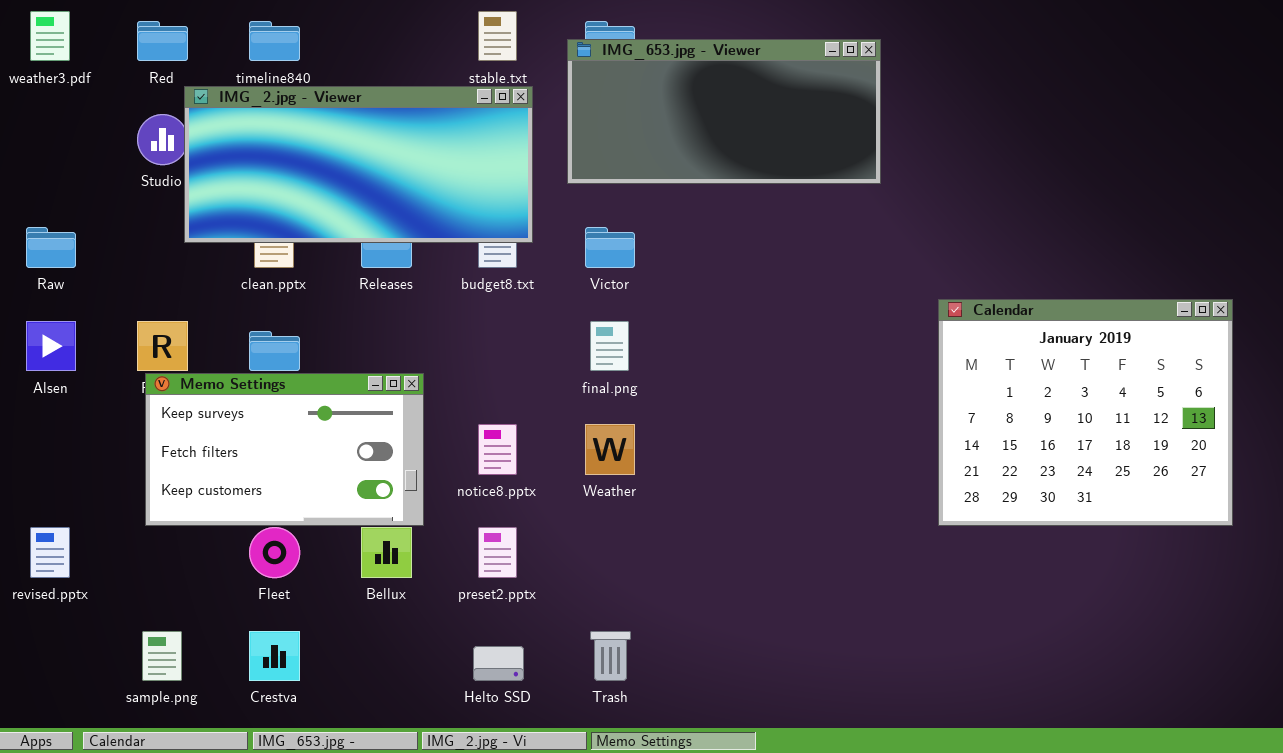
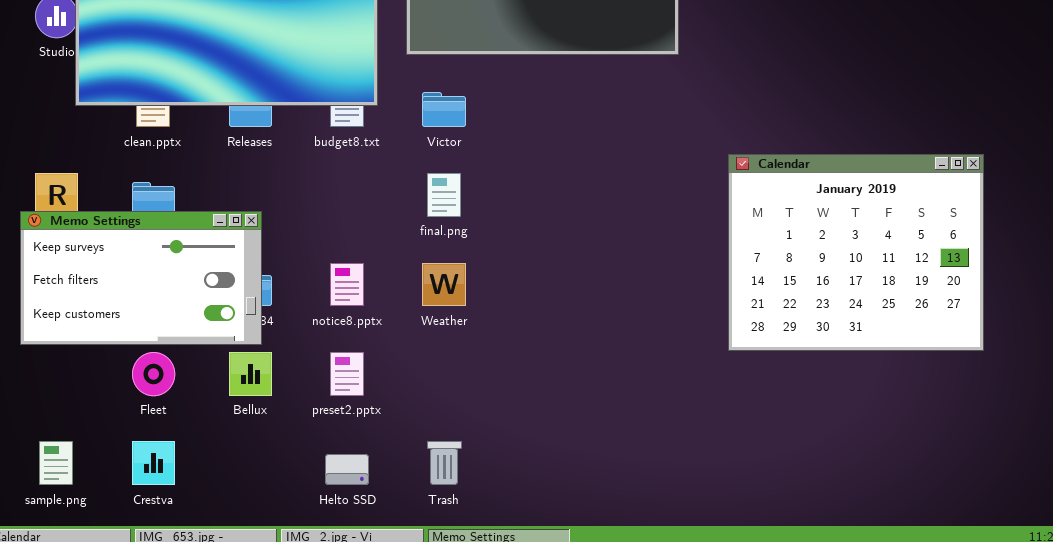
Memo Settings: [145,373,424,526] -> [20,211,262,345], moved

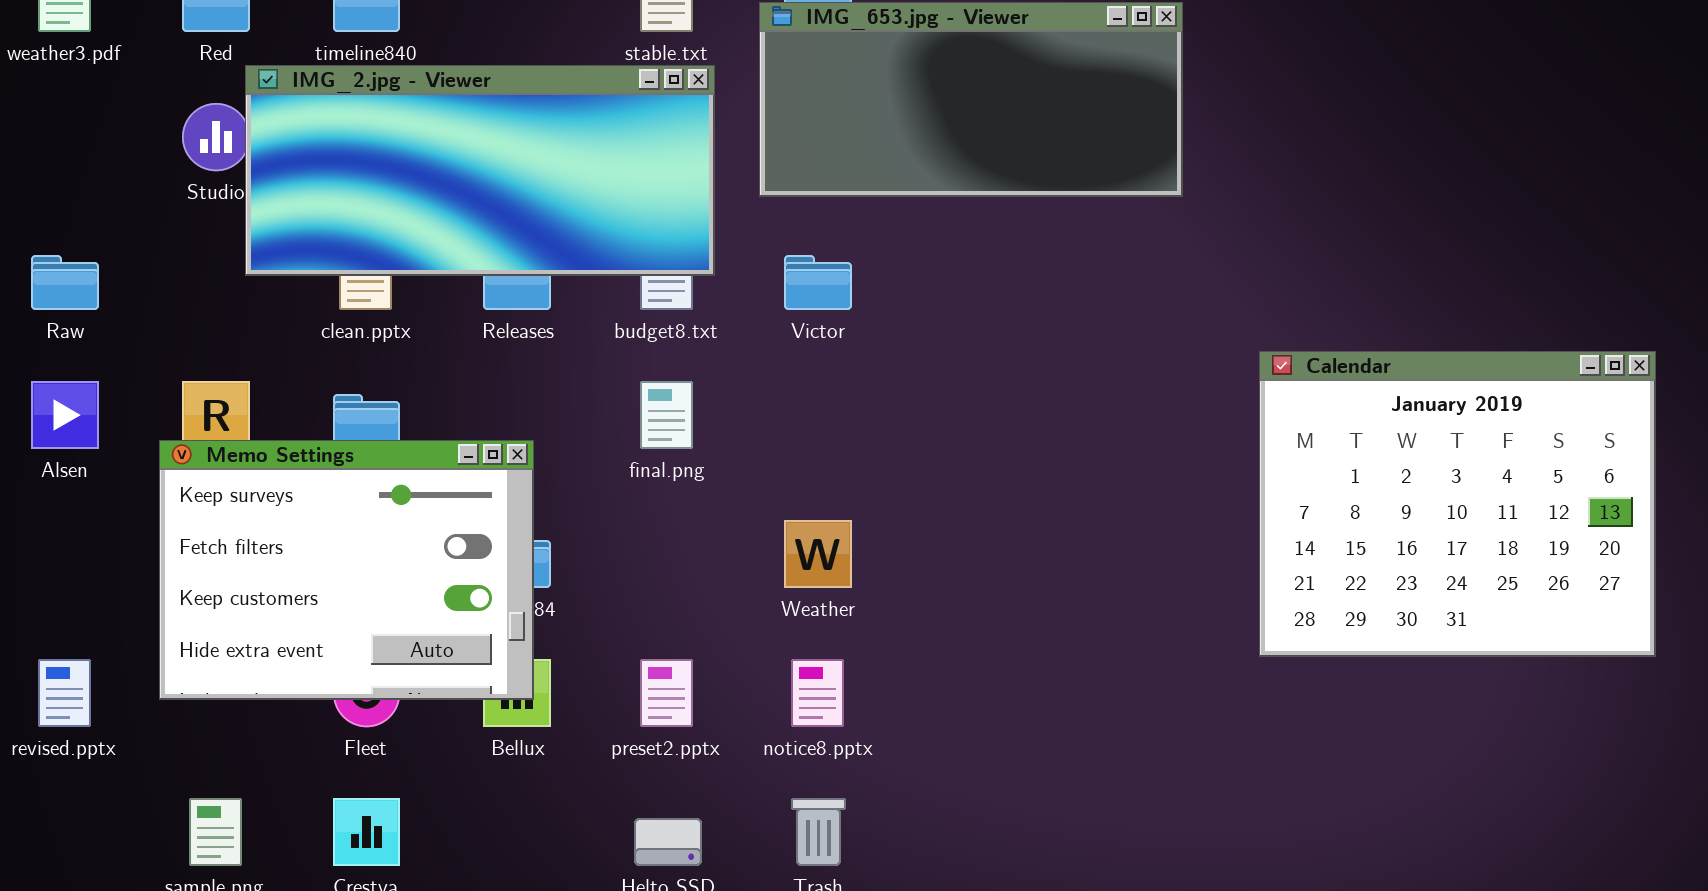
final.png: [427,173,461,217] -> [640,381,693,449], moved
Memo Settings: [20,211,262,345] -> [159,440,534,700], resized
notice8.pptx: [330,263,364,306] -> [791,659,844,727], moved

